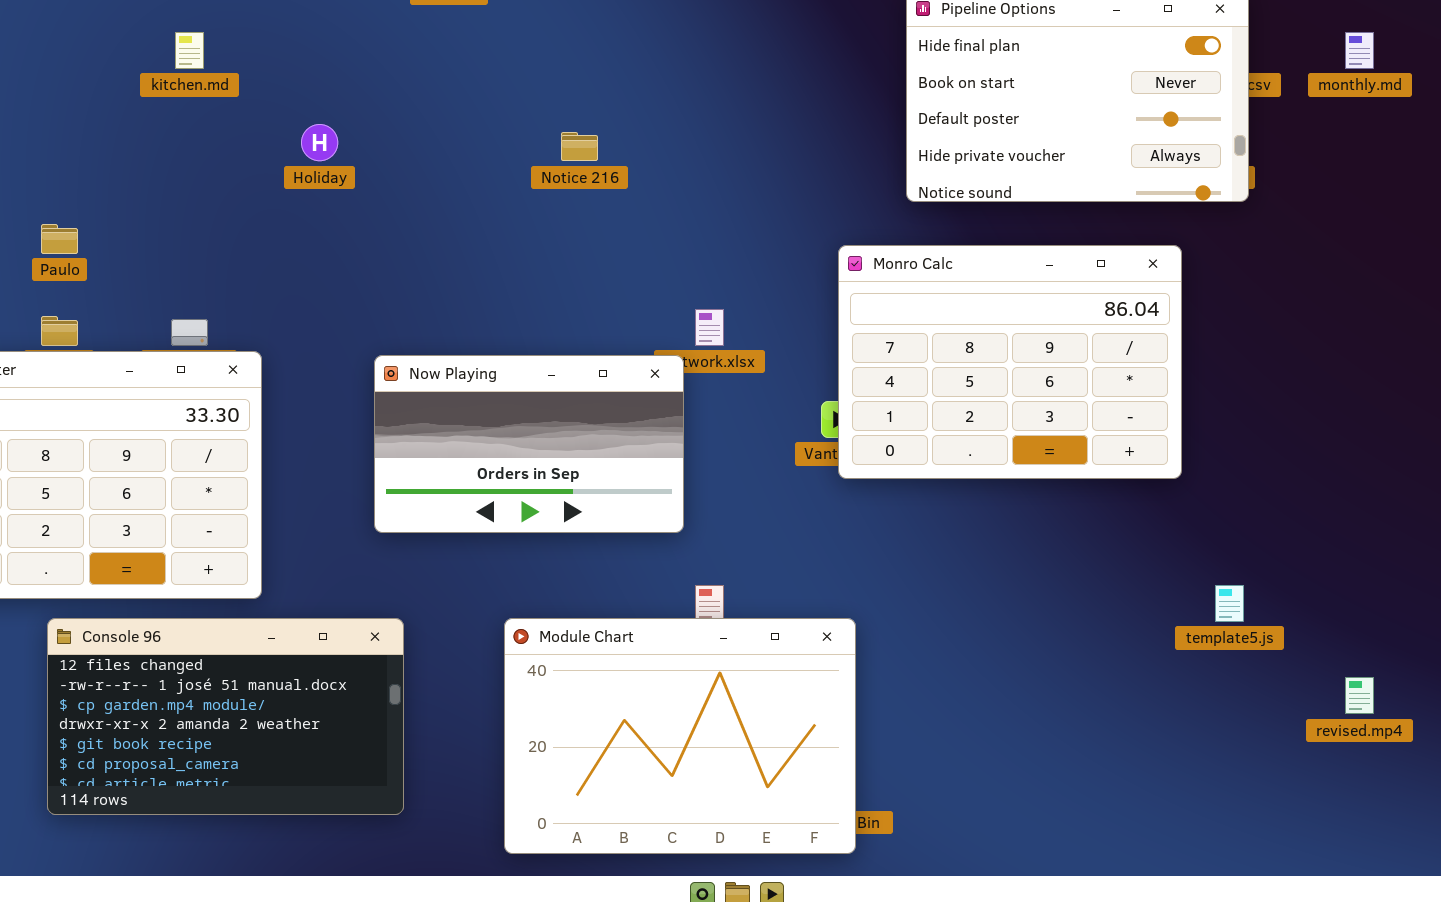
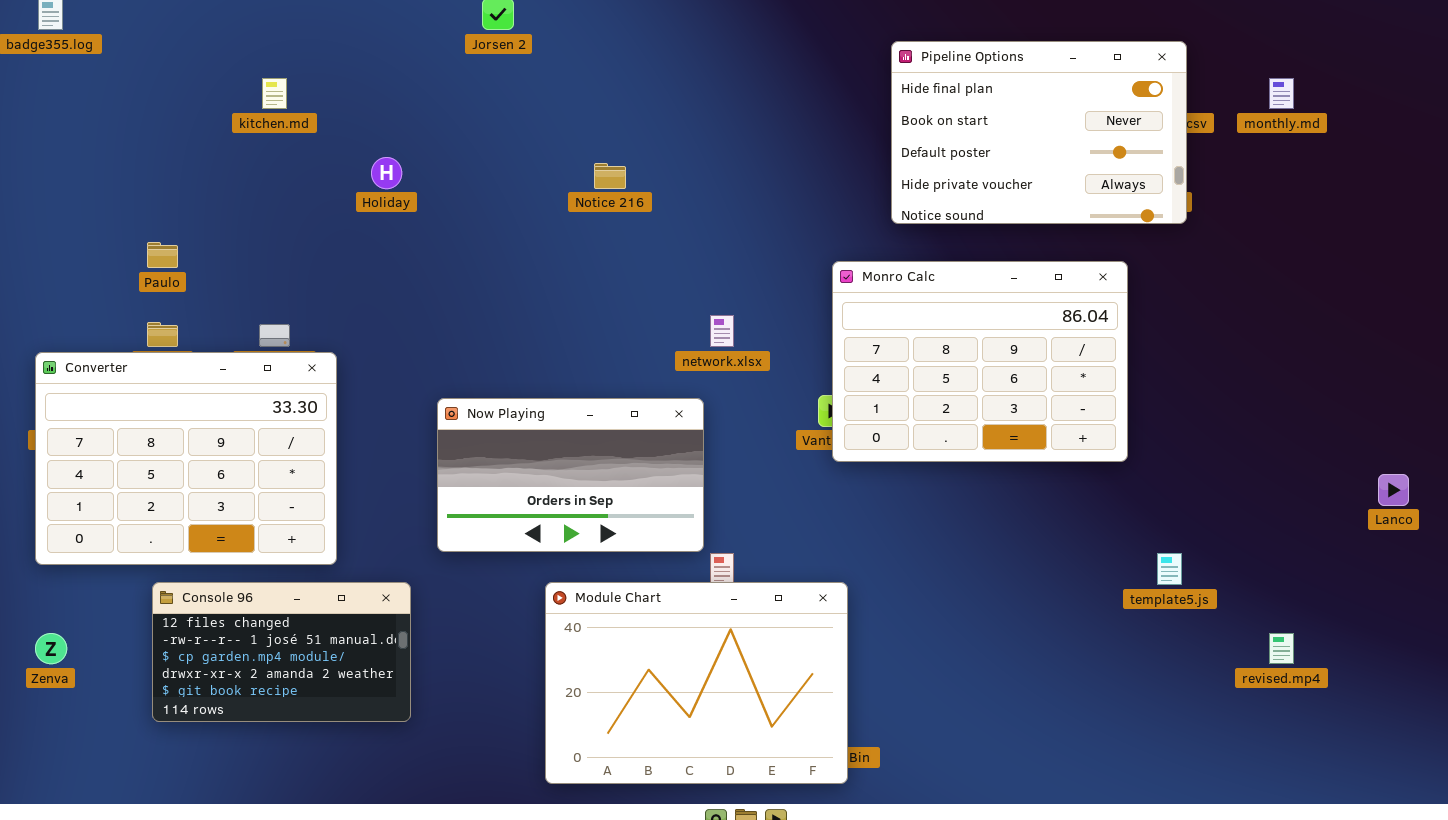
Now Playing: [374,355,684,533] -> [437,398,704,552], moved
Console 96: [47,618,404,815] -> [152,582,411,722], resized

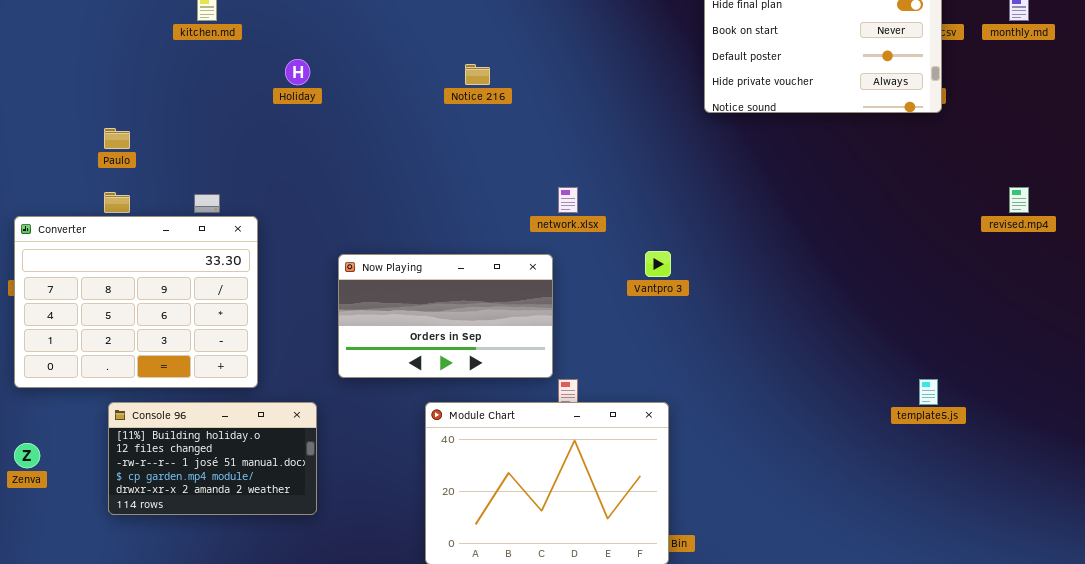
Monro Calc: [832,261,1128,462] -> none, closed
Console 96: [152,582,411,722] -> [108,402,317,515], scrolled up 1 row
revised.mp4: [1269,633,1294,664] -> [1009,187,1029,213], moved

